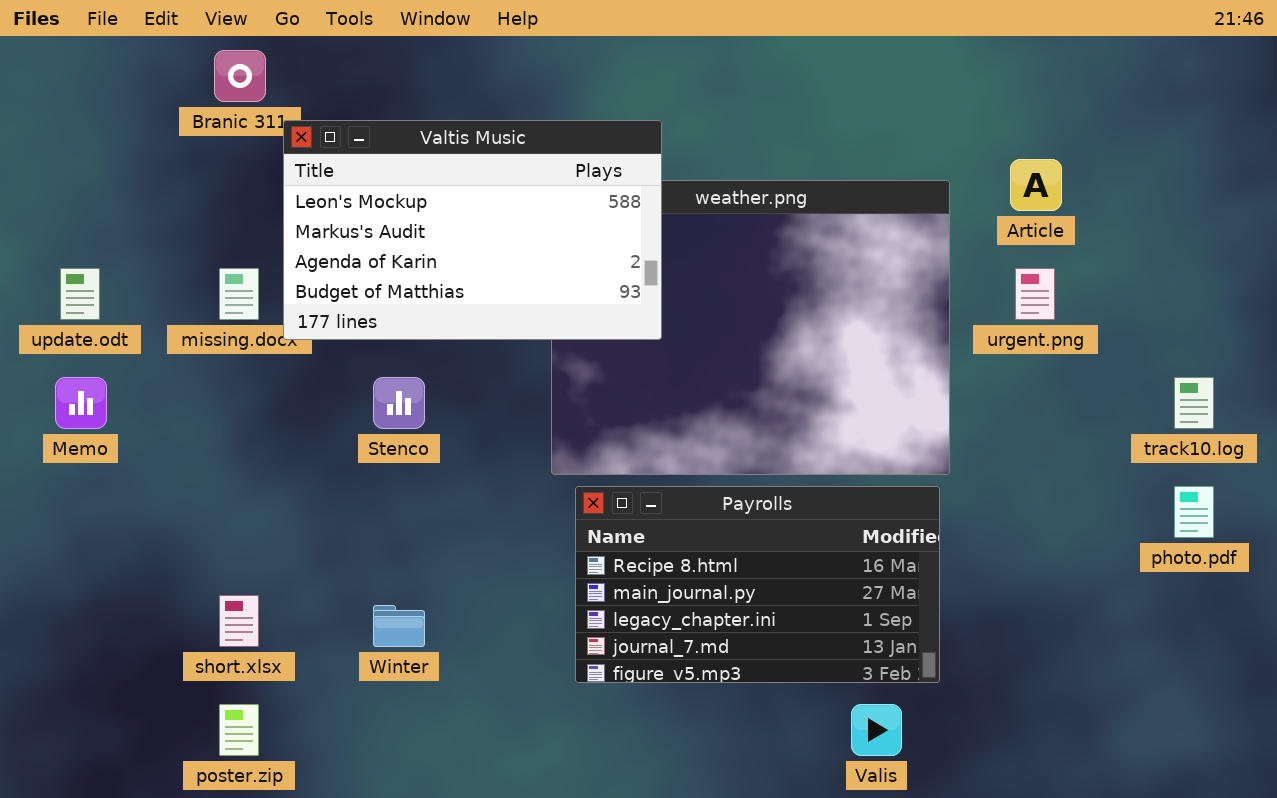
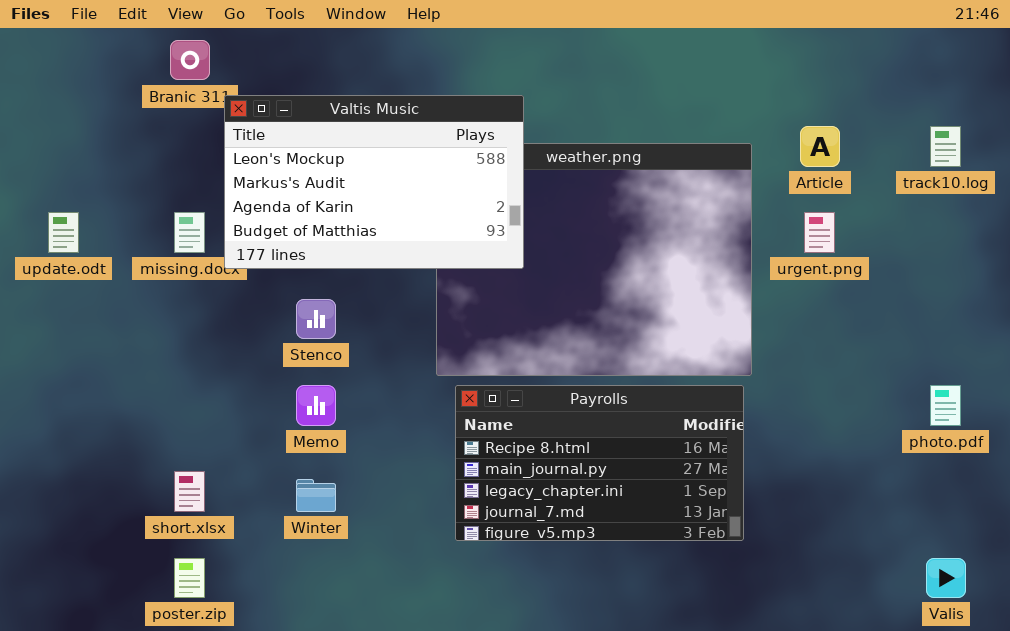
Memo: [55,377,107,429] -> [296,385,336,426], moved
track10.log: [1174,377,1214,429] -> [930,126,961,167], moved
Valis: [851,704,902,756] -> [926,558,966,598], moved

